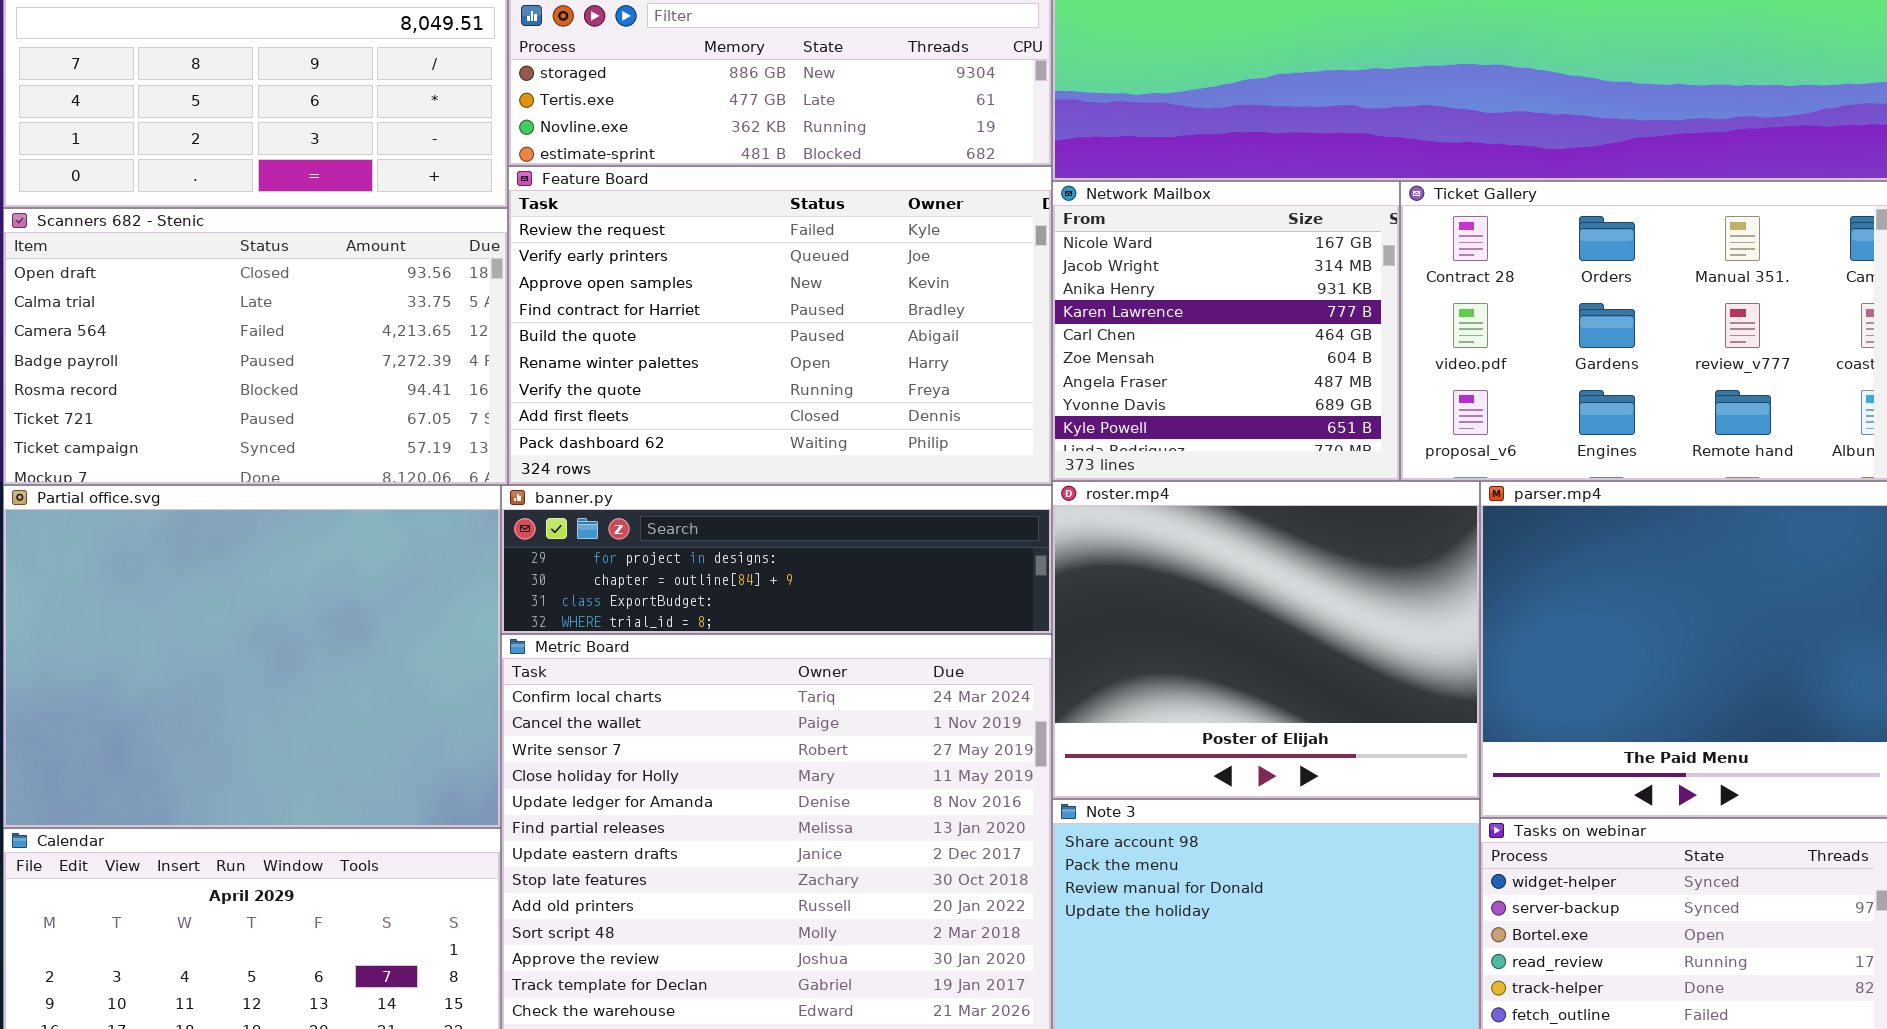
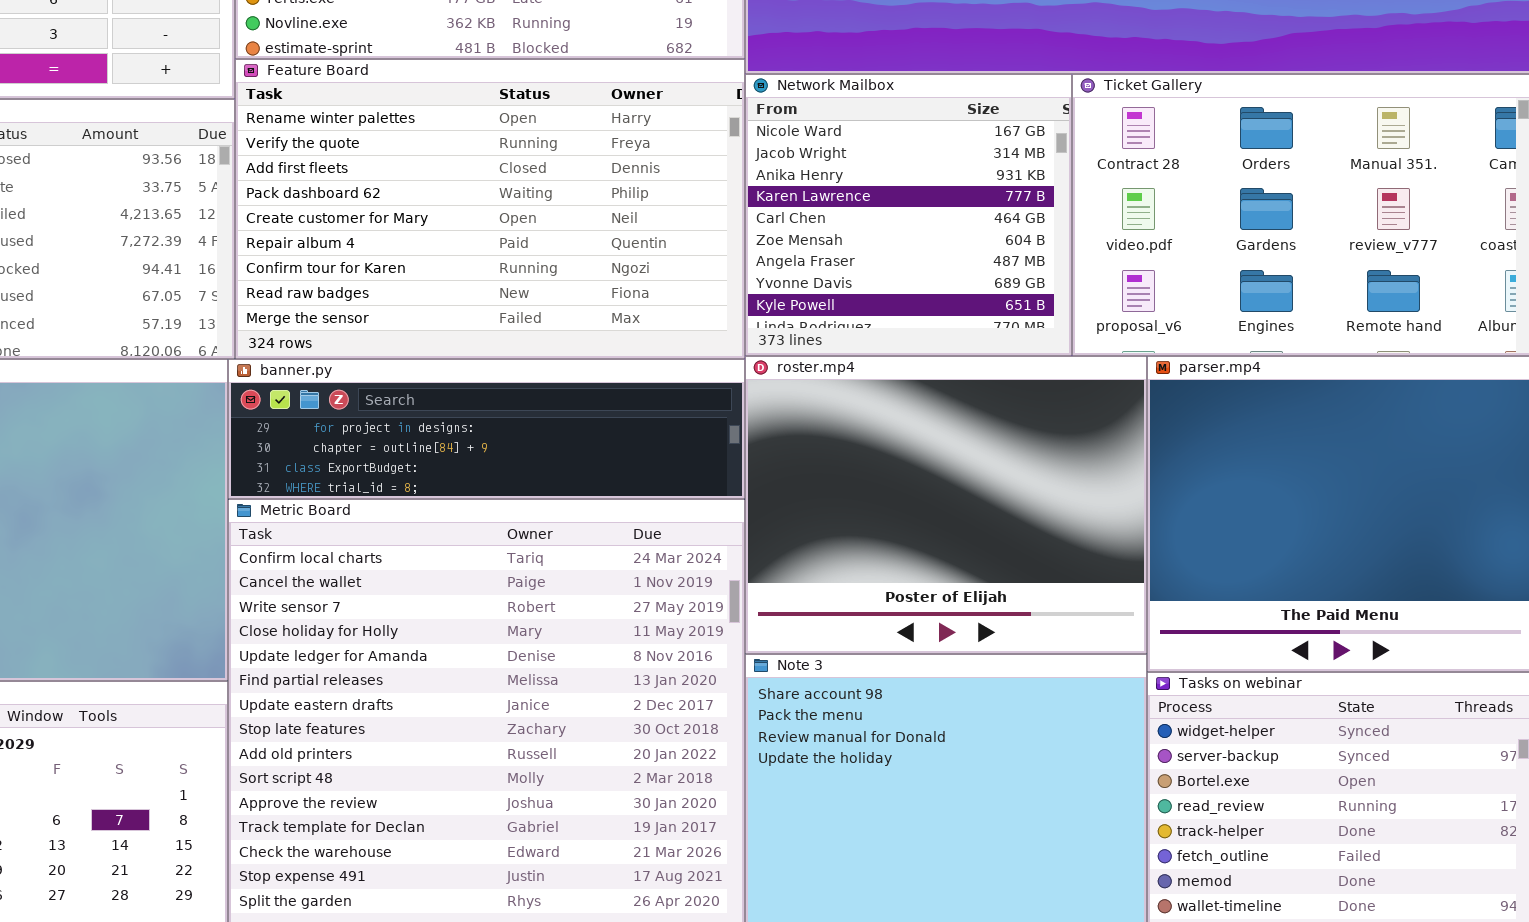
Feature Board: [508,166,1052,485] -> [235,59,745,359], scrolled down 5 rows

